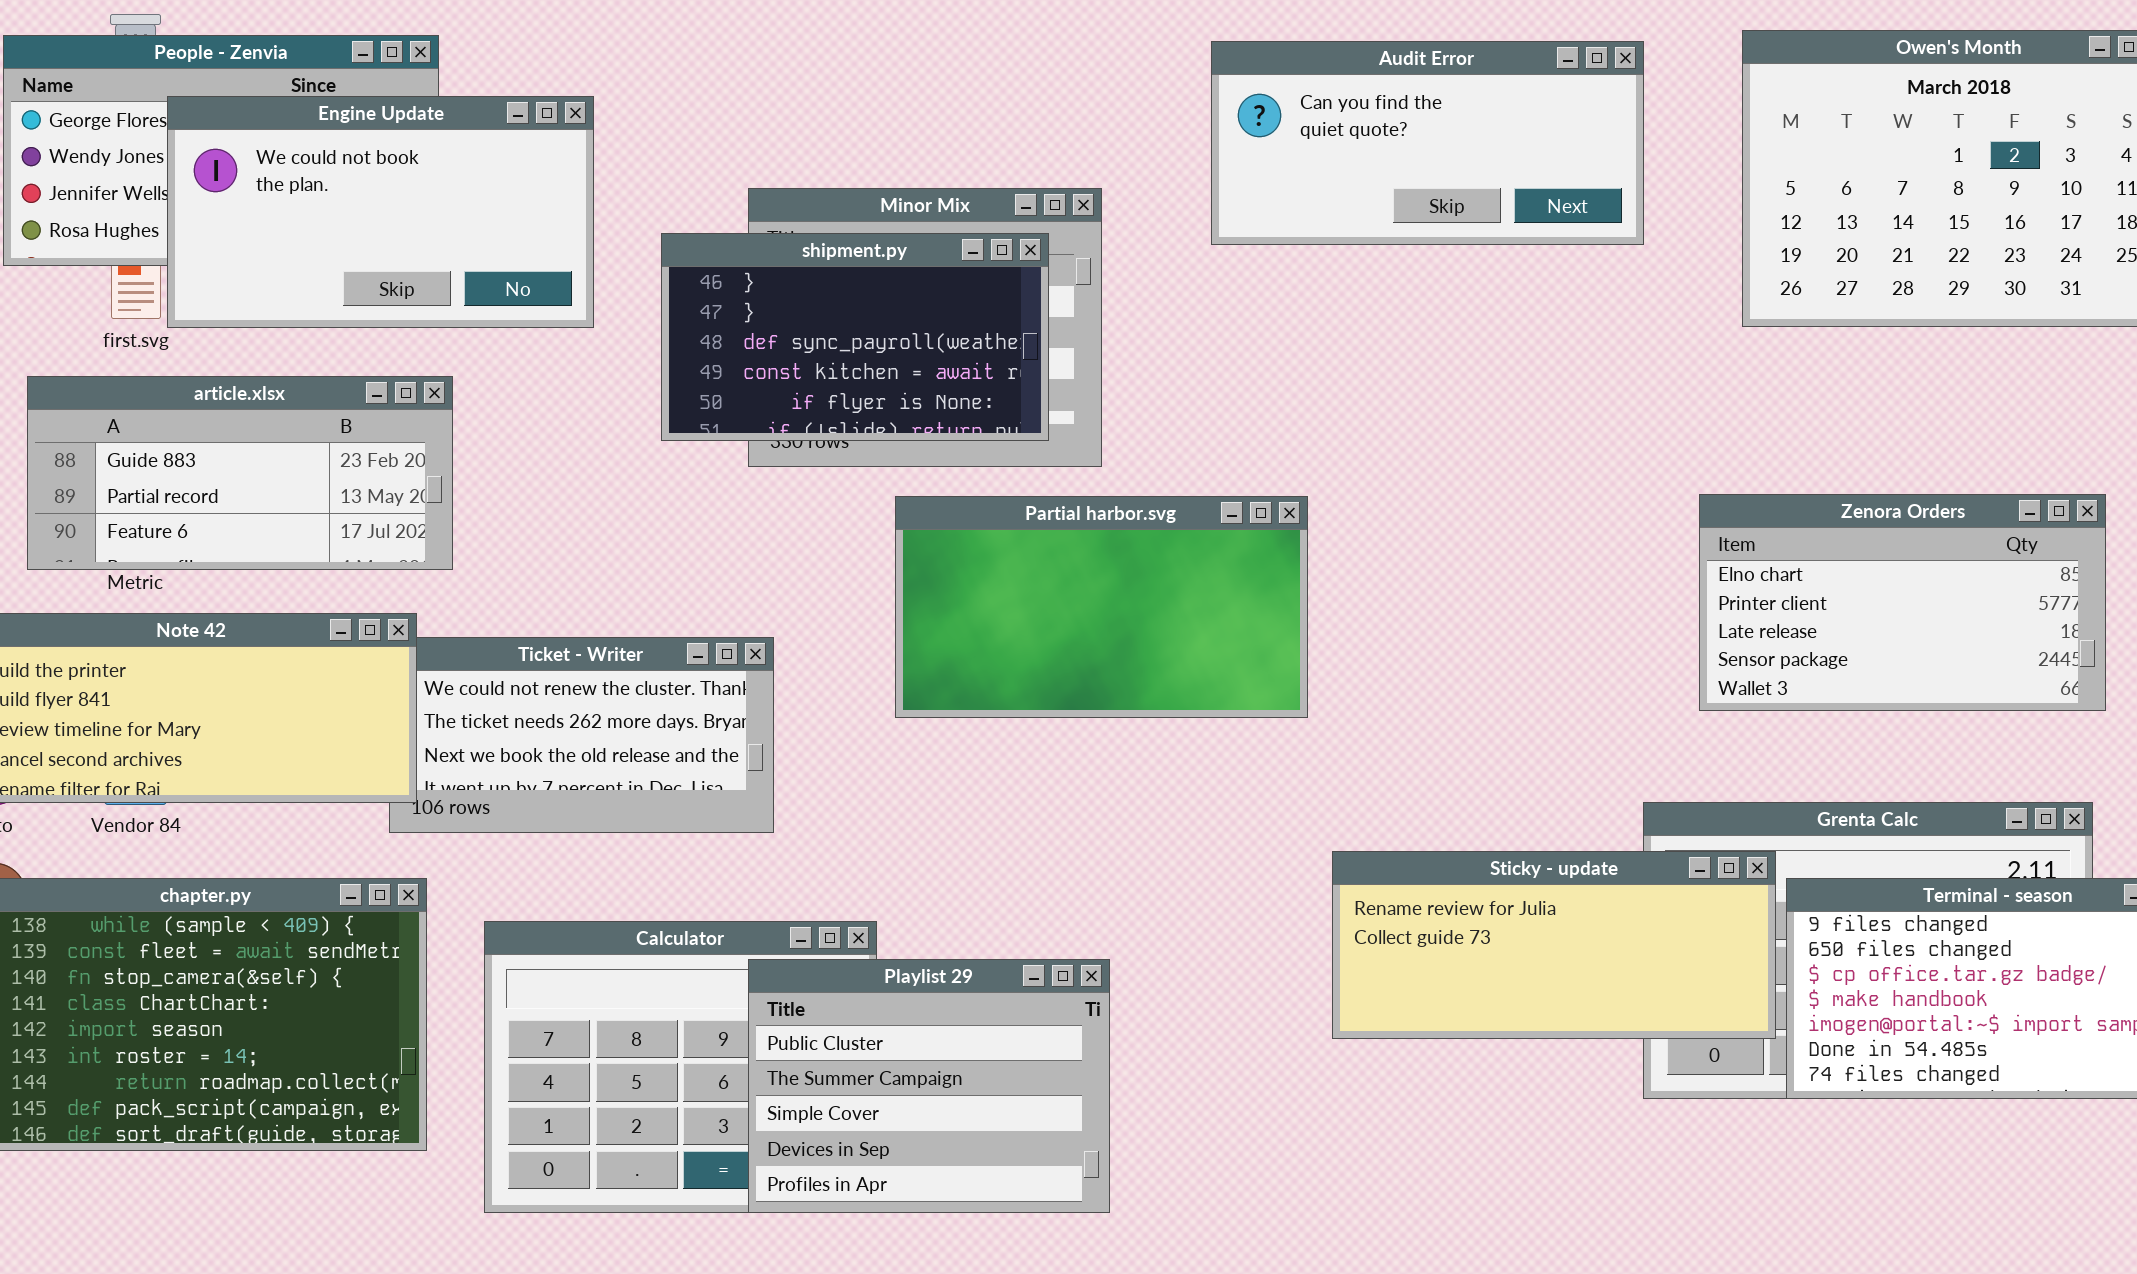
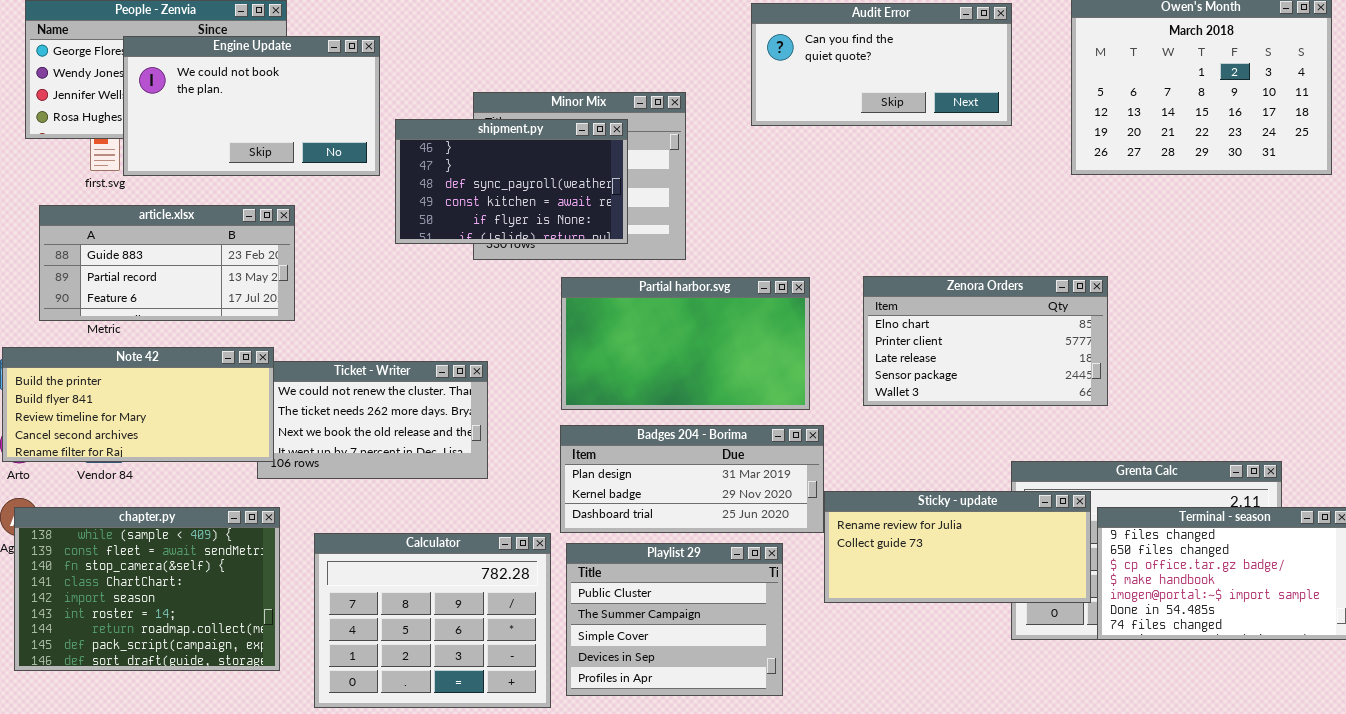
shipment.py: [661,233,1049,441] -> [395,119,628,244], moved
Zenora Orders: [1699,494,2106,711] -> [863,276,1108,406], moved
Badges 204 - Borima: none -> [560,425,824,533], opened
Playlist 29: [748,959,1110,1213] -> [566,543,783,696], moved

